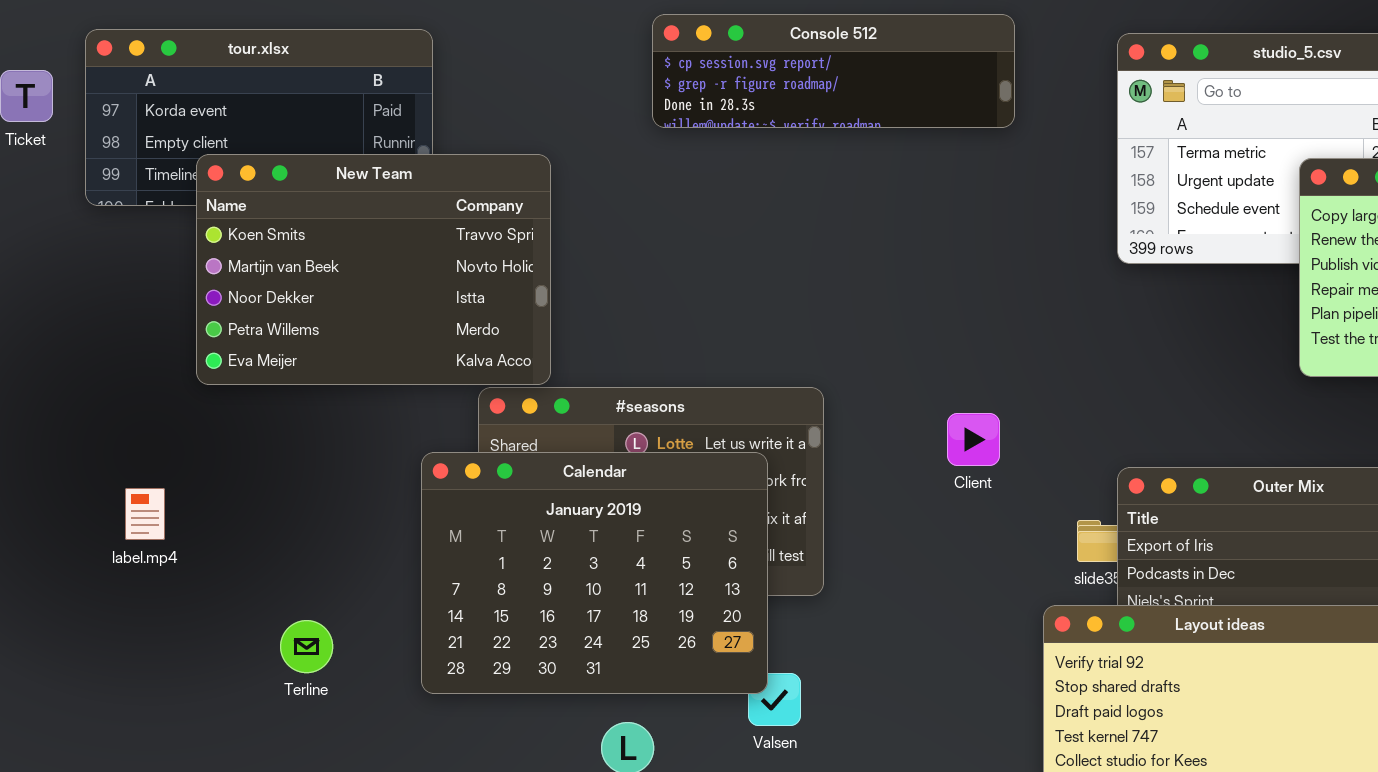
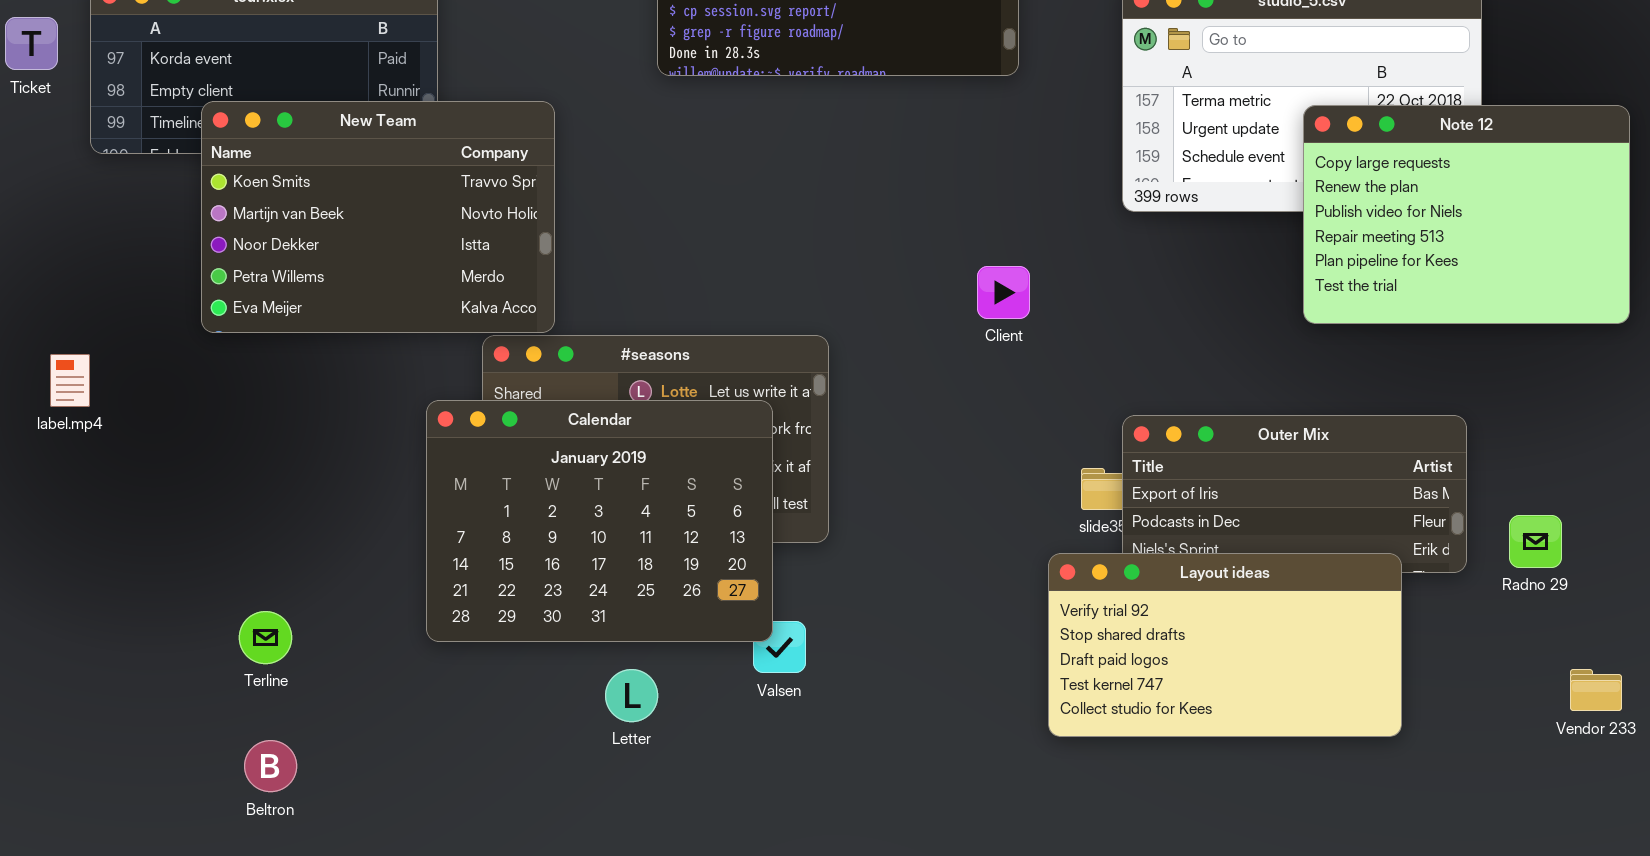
Client: [947,413,1000,466] -> [977,266,1030,319], moved
label.mp4: [125,488,165,540] -> [50,354,90,407], moved
Terline: [280,620,333,673] -> [239,611,292,664], moved

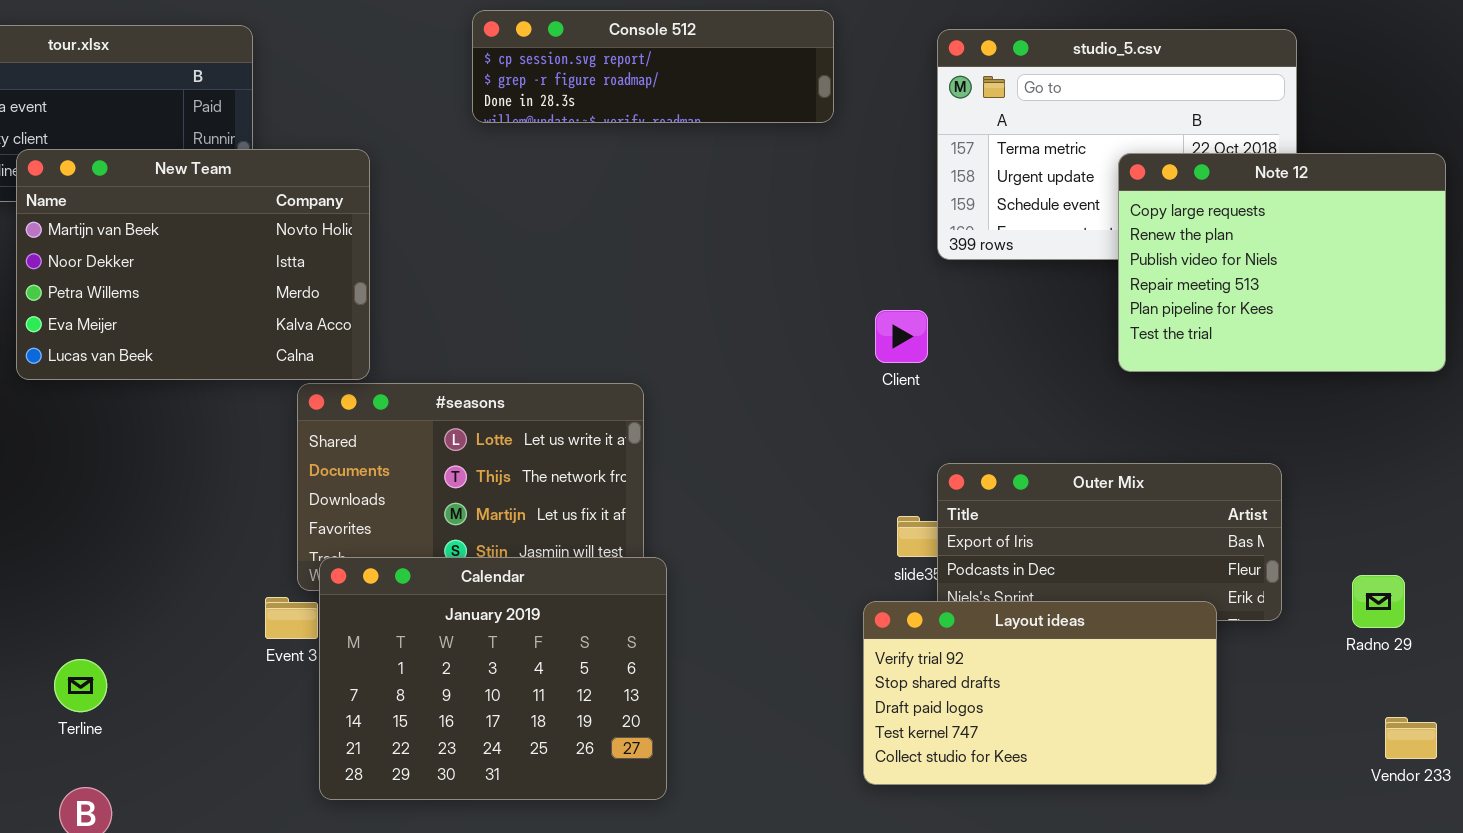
New Team: [201,101,555,333] -> [16,149,370,380], scrolled down 1 row
Client: [977,266,1030,319] -> [875,310,928,363], moved
Calendar: [426,400,773,642] -> [319,557,667,800], moved
Radno 29: [1509,515,1562,568] -> [1352,575,1405,628], moved

